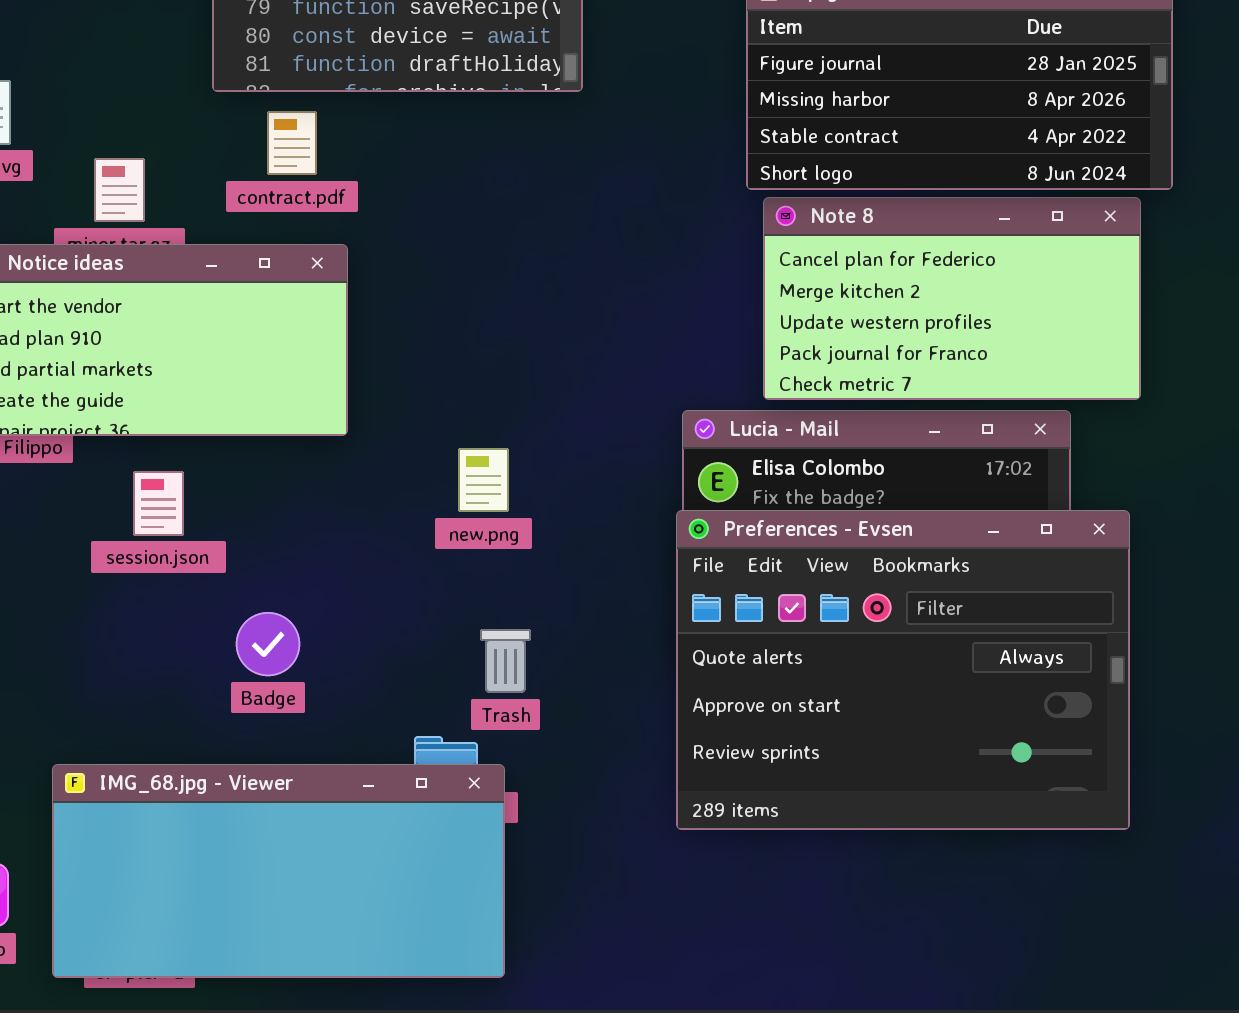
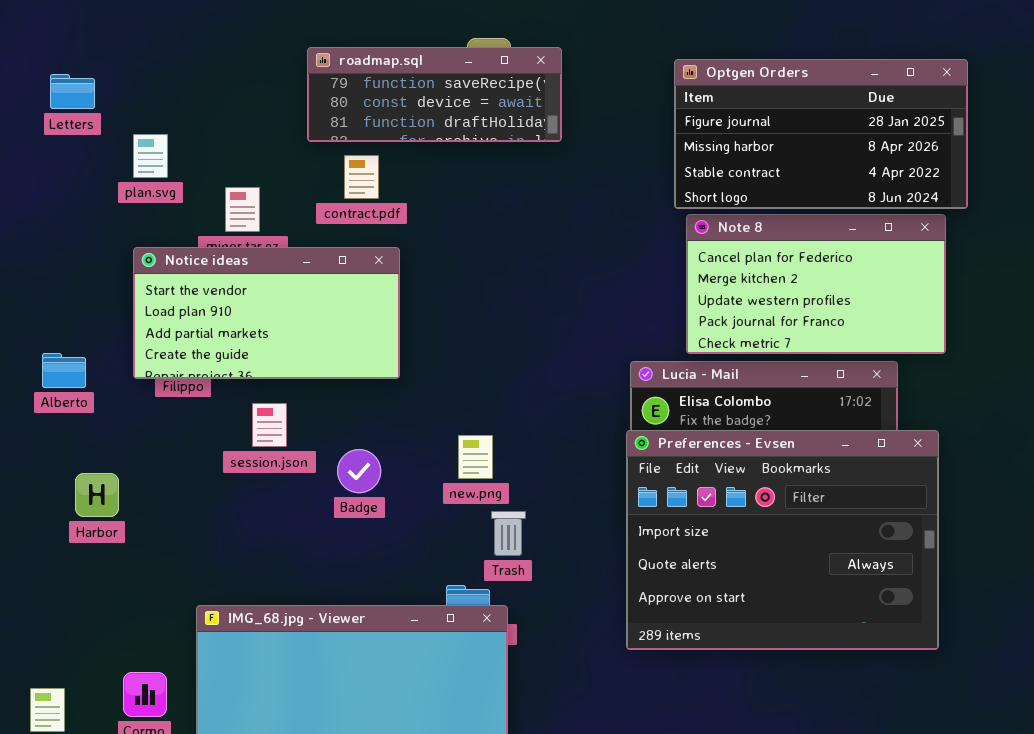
new.png: [458,448,509,512] -> [458,435,493,479], moved
Preferences - Evsen: [676,510,1130,830] -> [626,430,939,650], scrolled up 1 row
Badge: [236,612,300,676] -> [337,449,381,493], moved

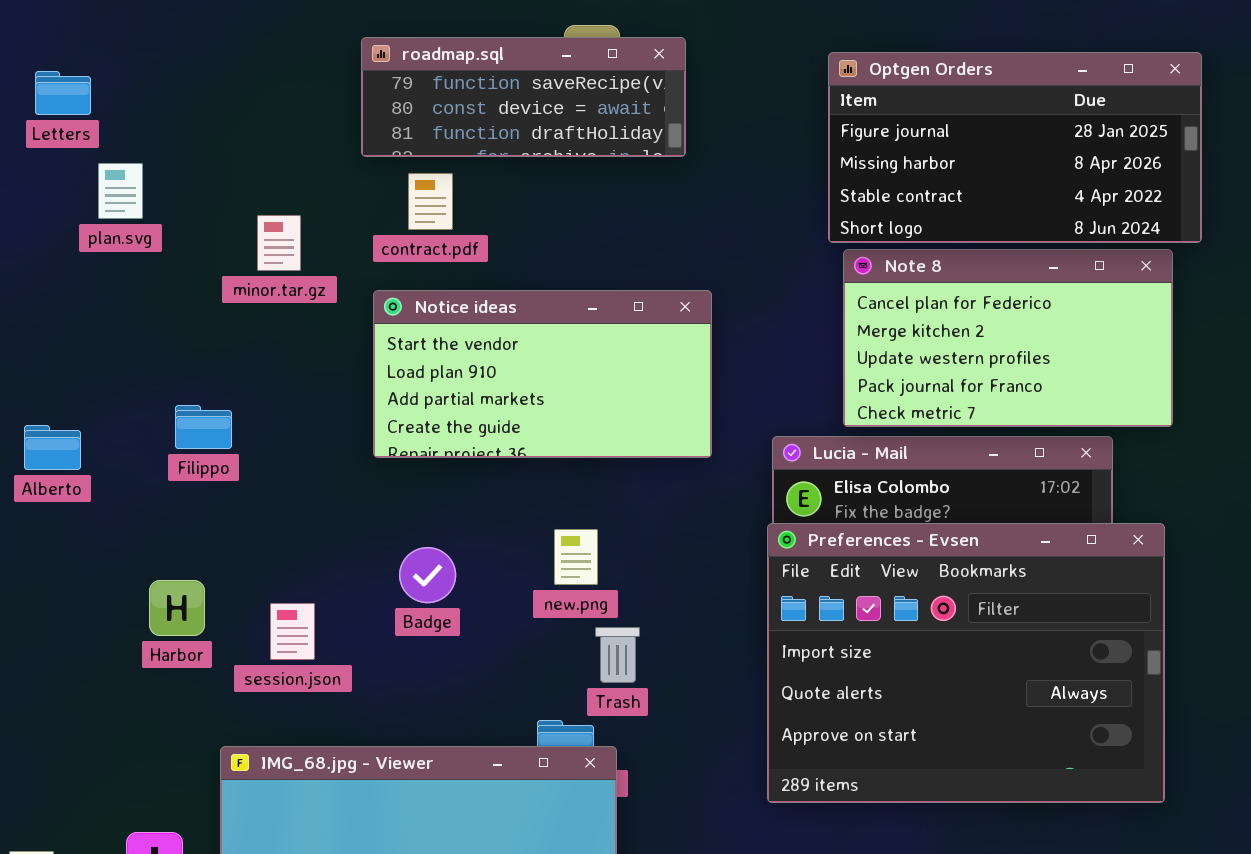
plan.svg: [133,134,168,178] -> [98,163,143,219], moved
Notice ideas: [133,247,400,379] -> [373,290,712,458], moved
session.json: [252,403,287,447] -> [270,603,315,660], moved
Harbor: [75,473,119,517] -> [149,580,205,636], moved

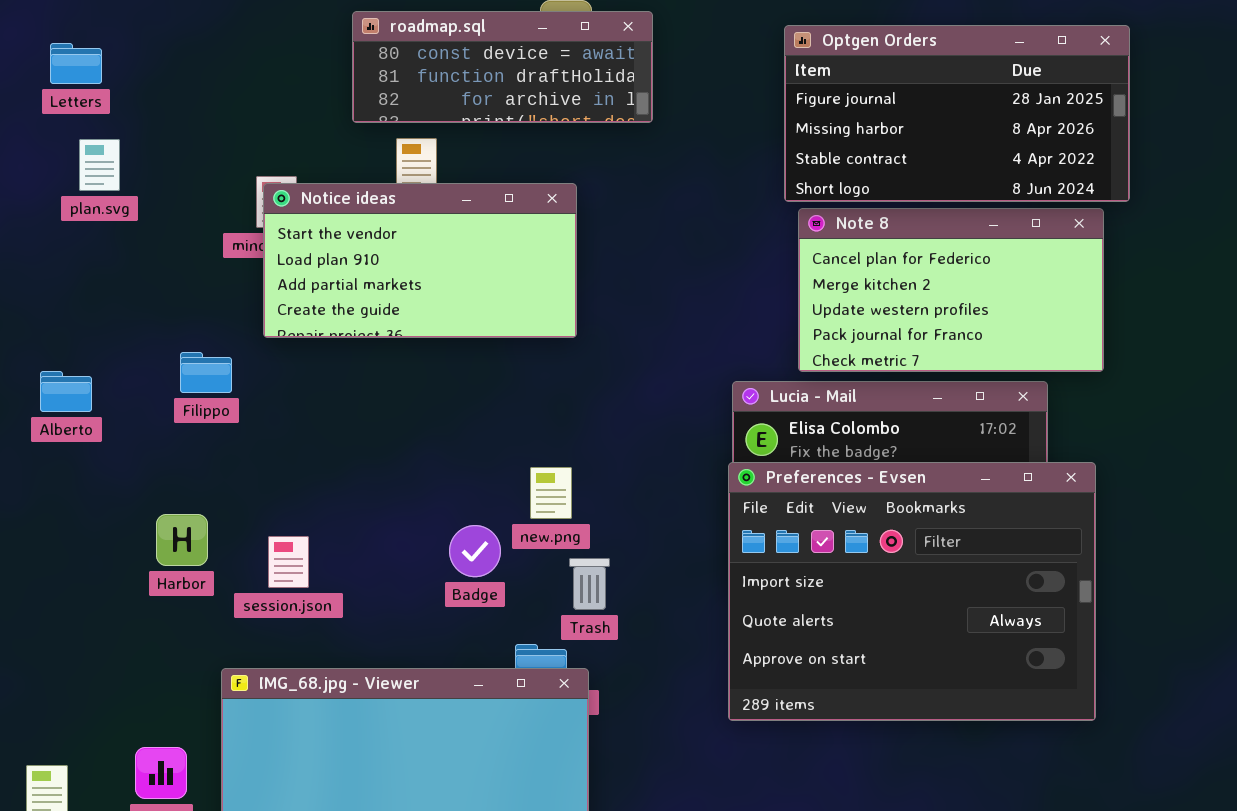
roadmap.sql: [361,37,686,157] -> [352,11,653,123], scrolled down 1 row
plan.svg: [98,163,143,219] -> [79,139,120,191], moved
Notice ideas: [373,290,712,458] -> [263,183,577,338], moved
Badge: [399,547,456,603] -> [449,525,501,577], moved

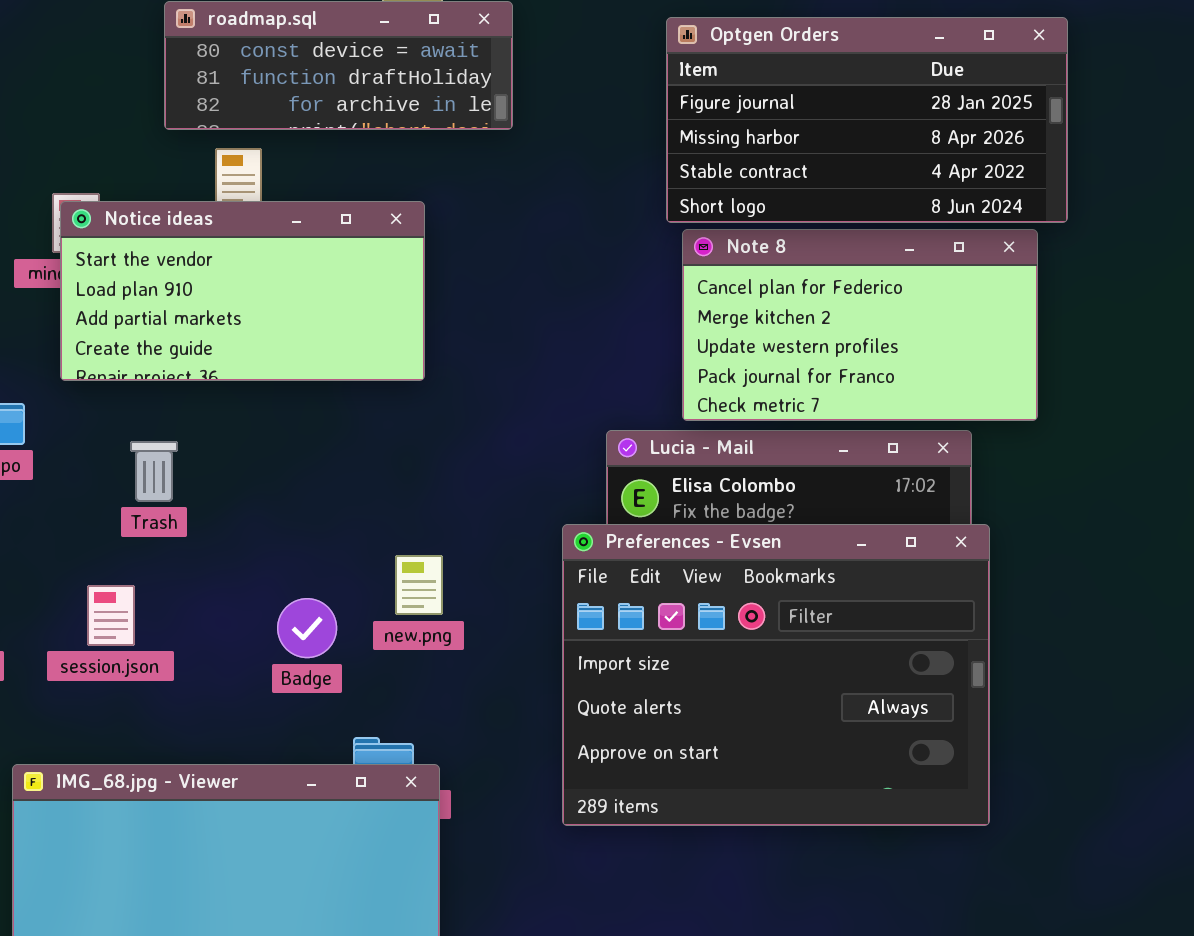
Preferences - Evsen: [728,462,1096,721] -> [562,524,990,826], moved
new.png: [530,467,572,519] -> [395,555,443,615], moved
session.json: [268,536,309,588] -> [87,585,135,646], moved
Trash: [569,558,610,610] -> [130,441,178,502], moved

